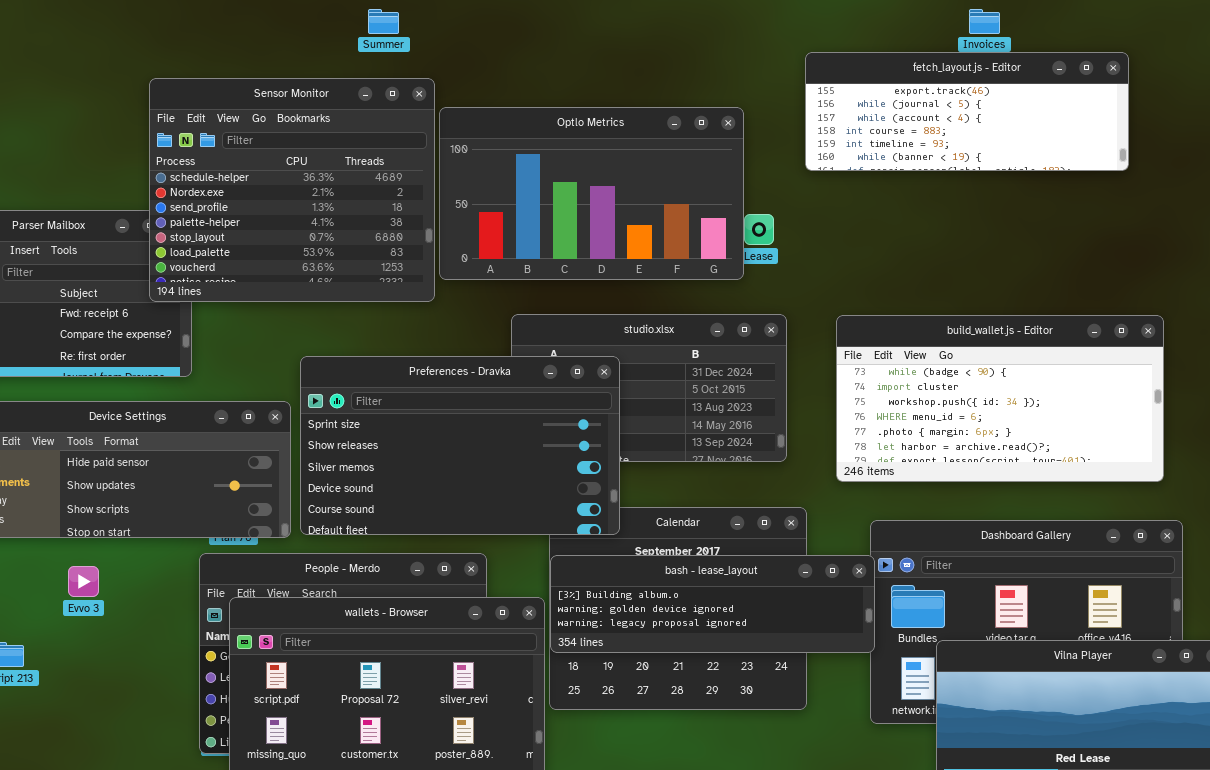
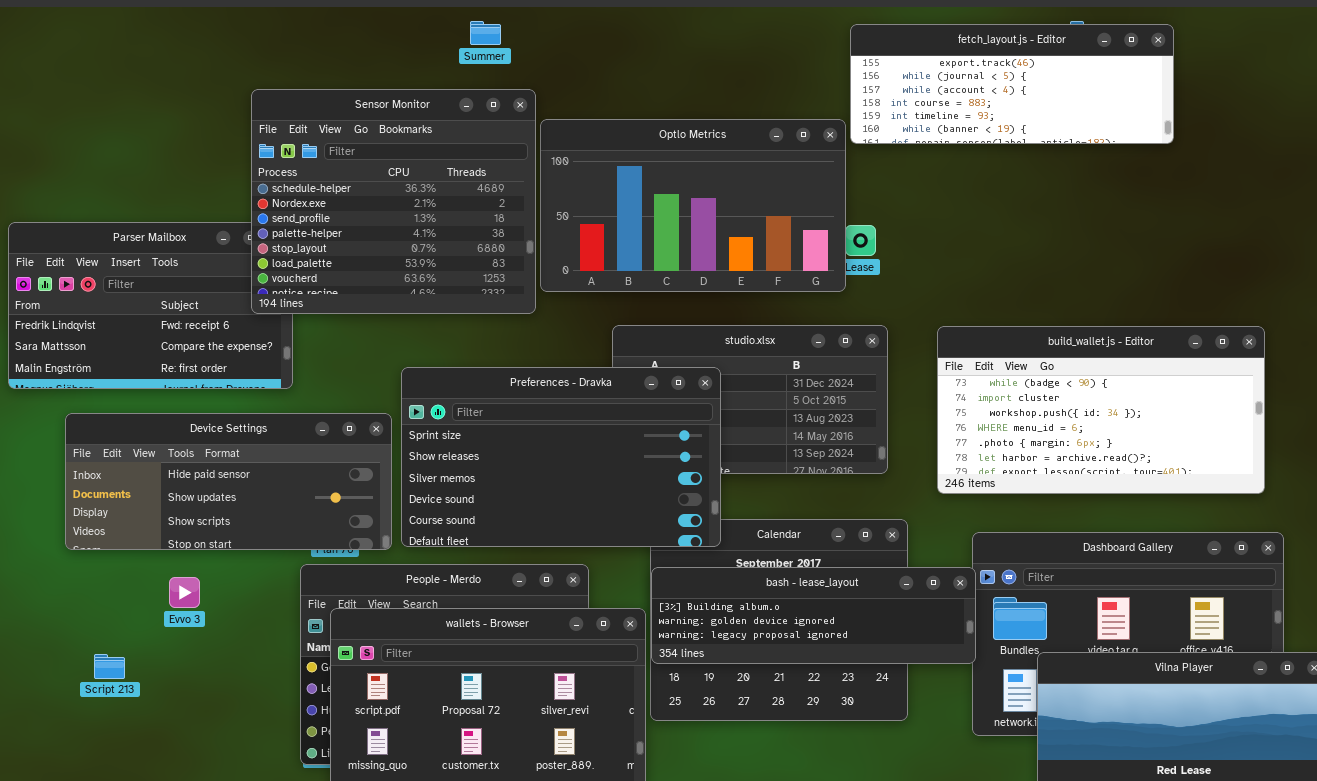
fetch_layout.js - Editor: [805,52,1129,171] -> [850,24,1174,144], moved

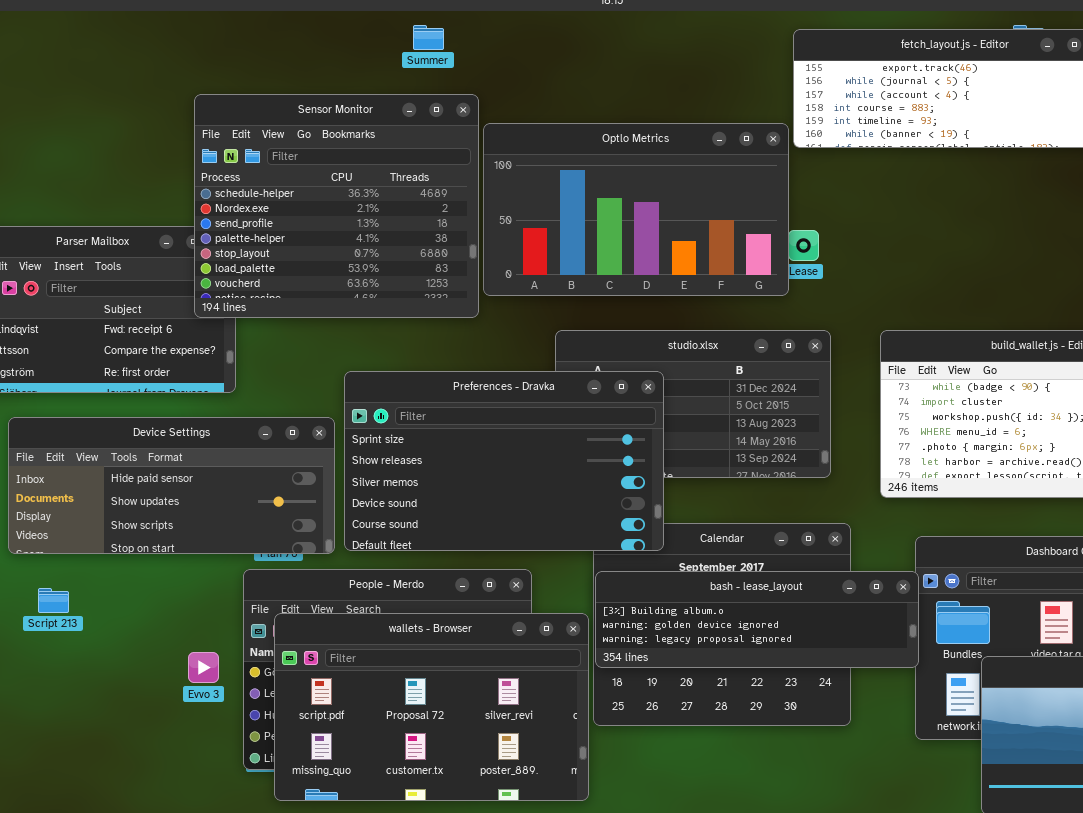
Evvo 3: [169,577,200,608] -> [188,652,219,683], moved
Script 213: [94,654,125,679] -> [38,588,69,613], moved

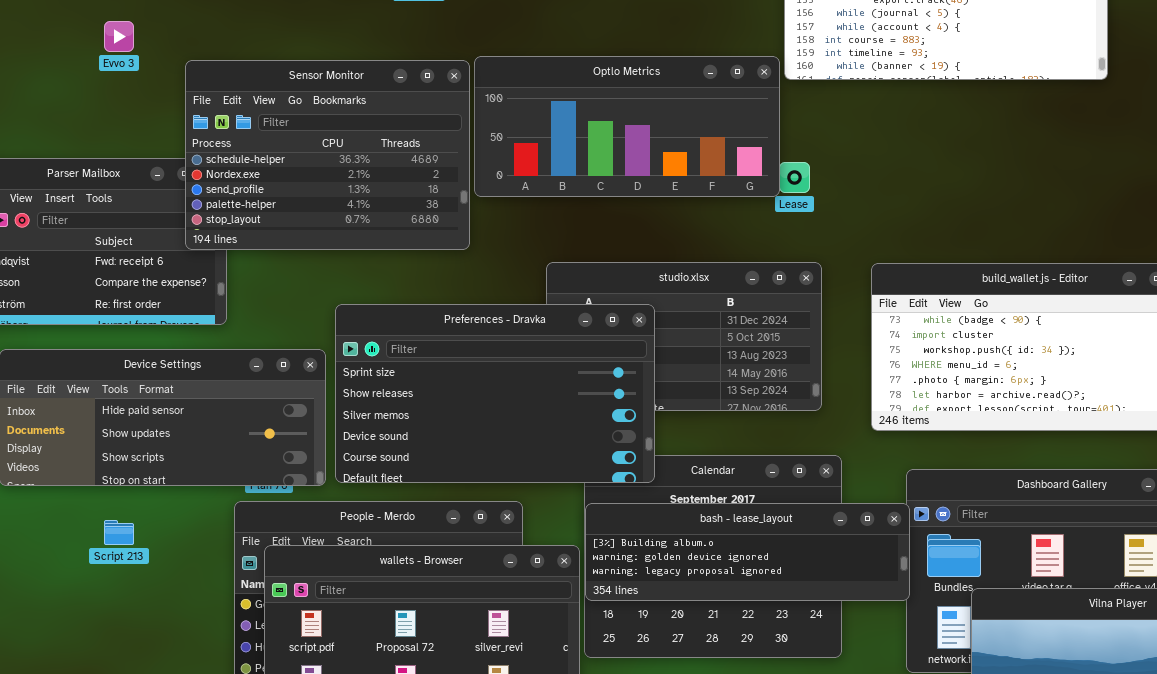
Sensor Monitor: [194,94,479,318] -> [185,60,470,250], resized
Optlo Metrics: [483,123,789,296] -> [474,56,780,197], resized
Script 213: [38,588,69,613] -> [104,520,134,545], moved
Evvo 3: [188,652,219,683] -> [104,21,134,52], moved

